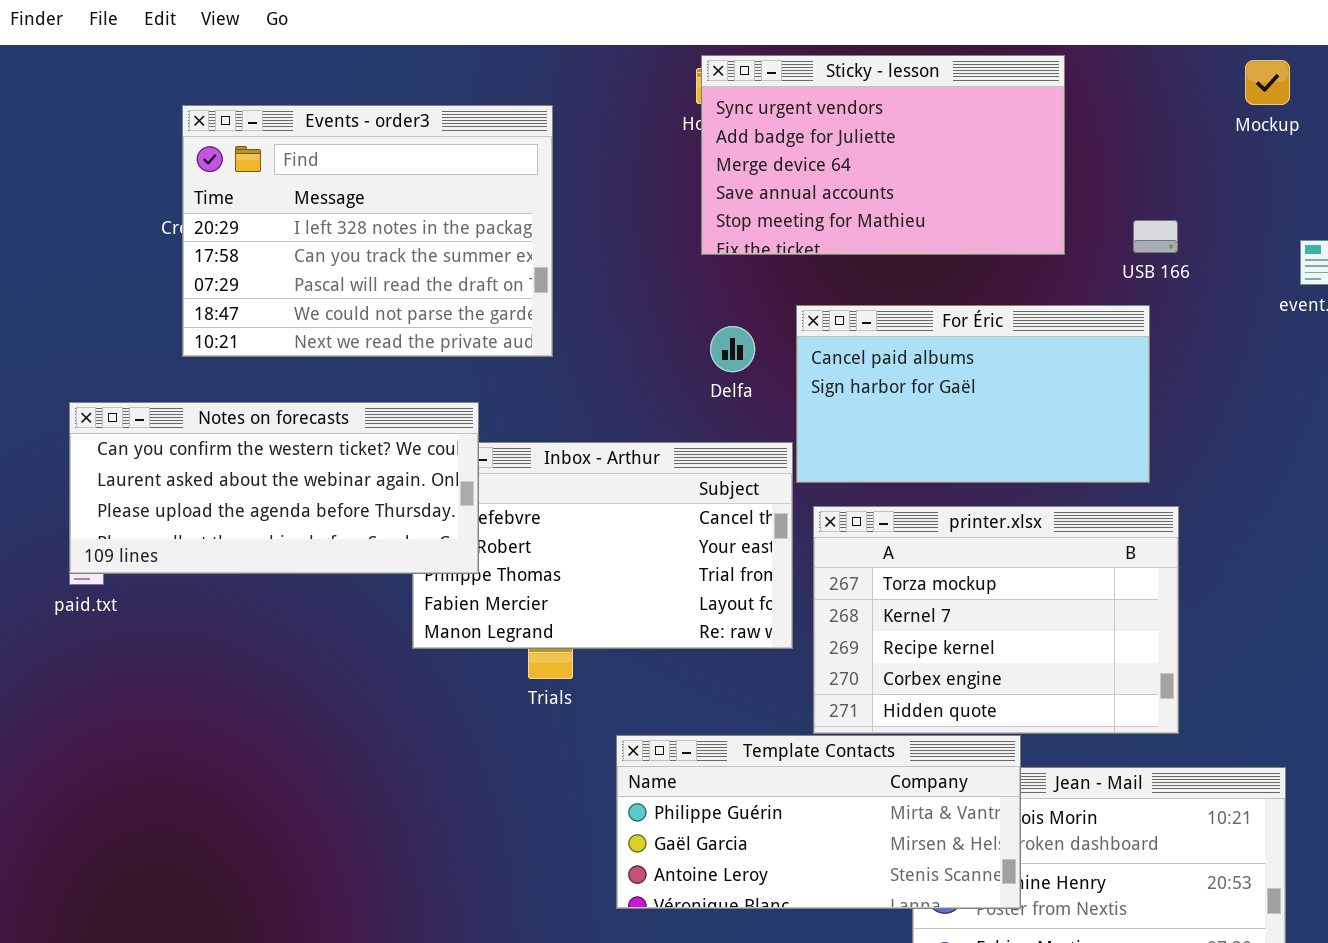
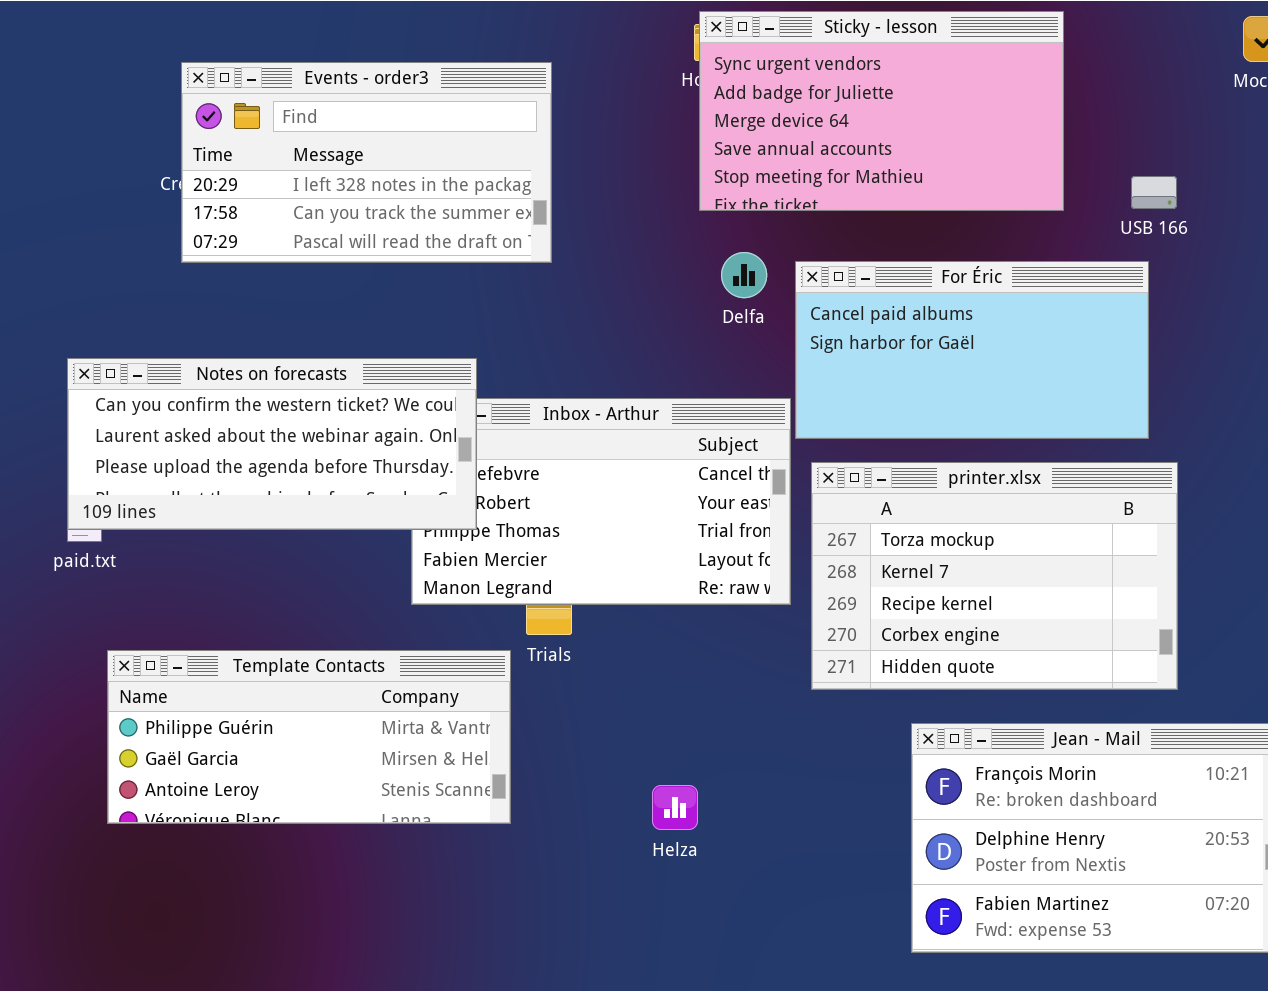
Events - order3: [182,105,553,357] -> [181,62,552,263], resized
Delfa: [710,326,755,372] -> [721,252,767,298], moved
Template Contacts: [616,735,1021,909] -> [107,650,511,824], moved

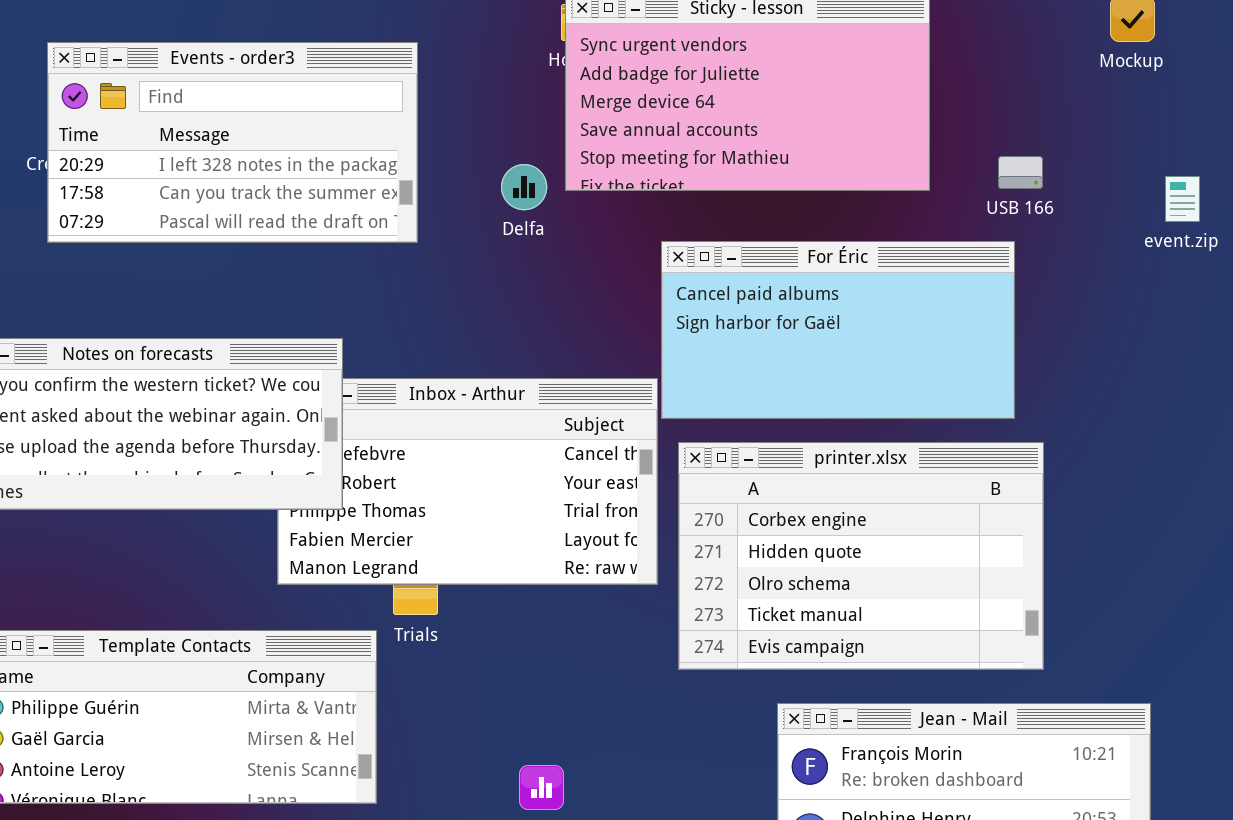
Delfa: [721,252,767,298] -> [501,164,547,210], moved
printer.xlsx: [811,462,1178,690] -> [678,442,1044,670], scrolled down 3 rows

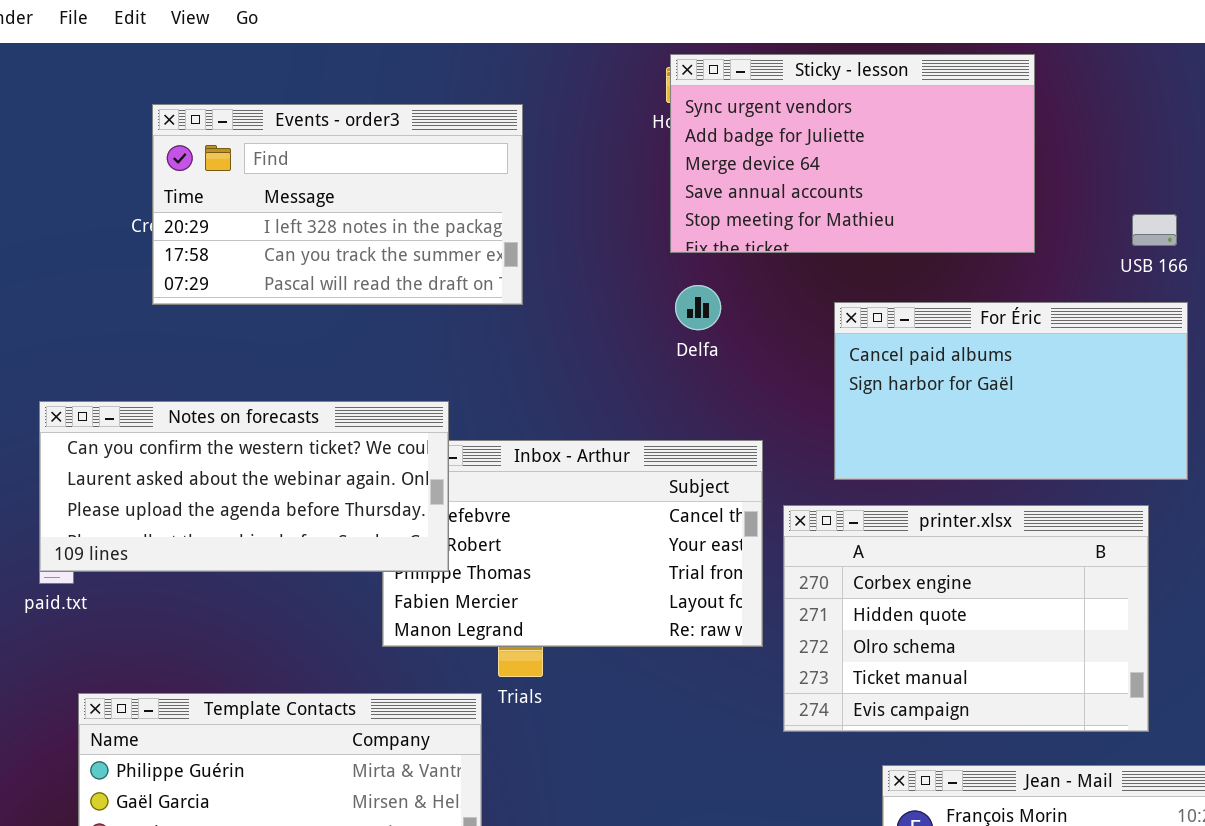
USB 166: [998,156,1043,189] -> [1132,214,1177,246], moved
Delfa: [501,164,547,210] -> [675,285,721,330], moved
For Éric: [661,241,1015,419] -> [834,302,1188,480], moved

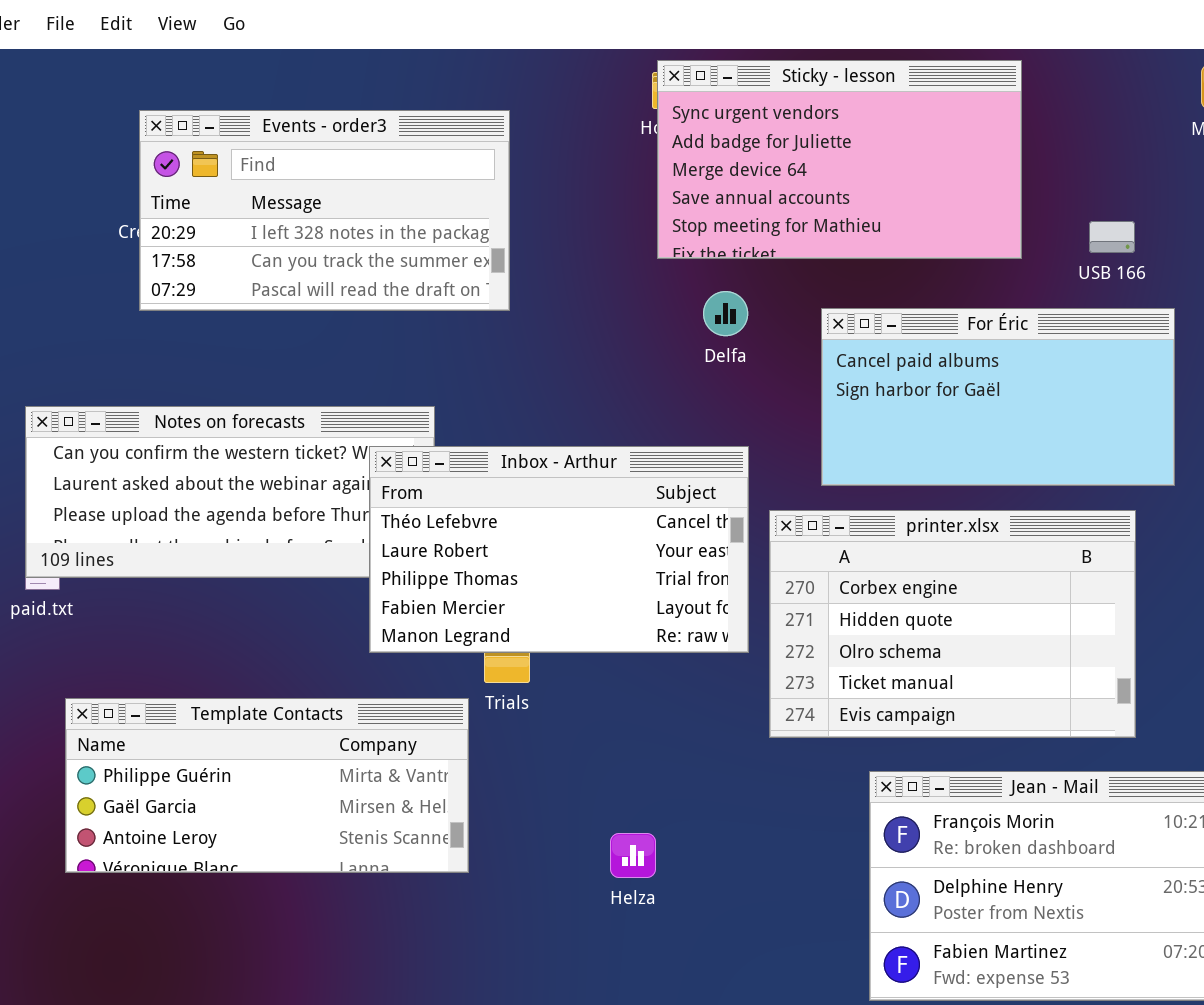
USB 166: [1132,214,1177,246] -> [1089,221,1135,253], moved
Delfa: [675,285,721,330] -> [703,291,748,336], moved
Inbox - Arthur: [382,440,763,647] -> [369,446,749,653], raised

